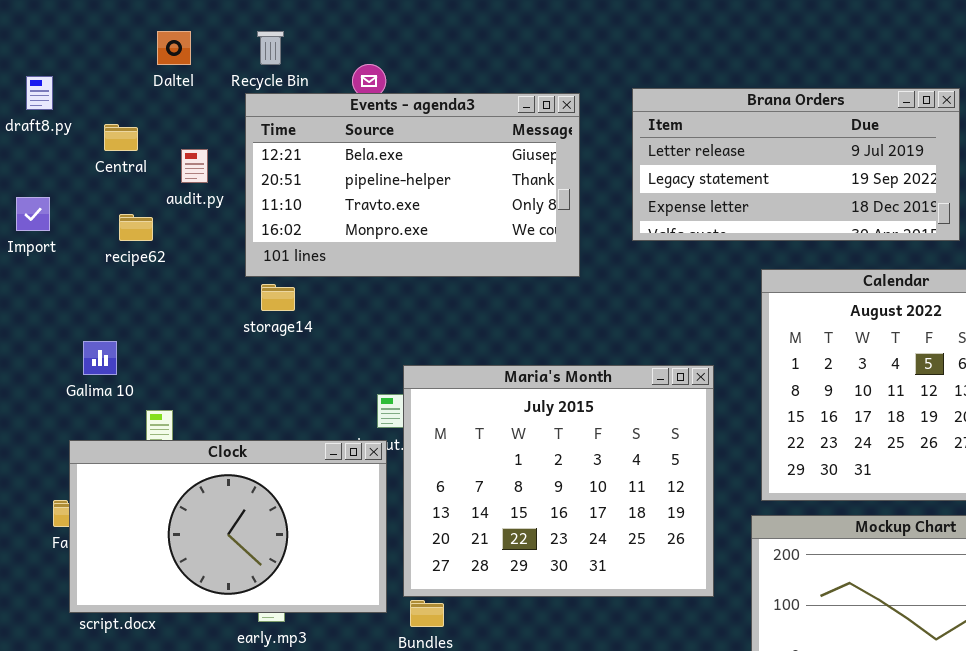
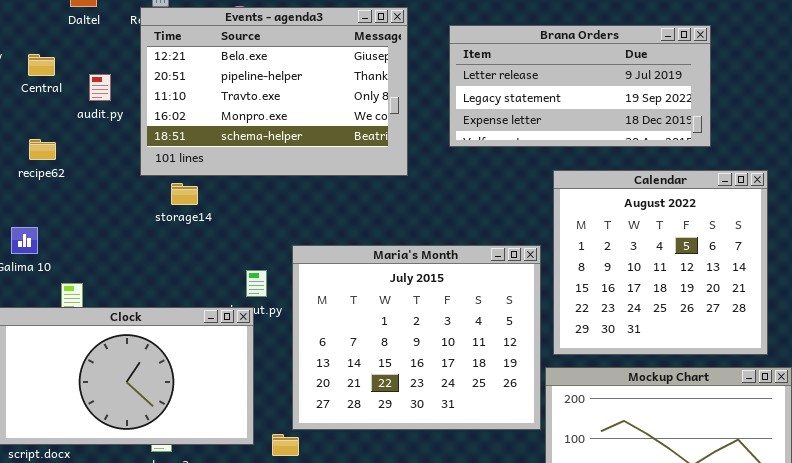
Events - agenda3: [245,93,580,277] -> [140,7,408,176], resized
recipe62: [119,214,153,241] -> [29,139,56,160], moved
storage14: [261,284,295,311] -> [171,183,198,205], moved
Maria's Month: [403,365,714,597] -> [292,245,541,430], moved

